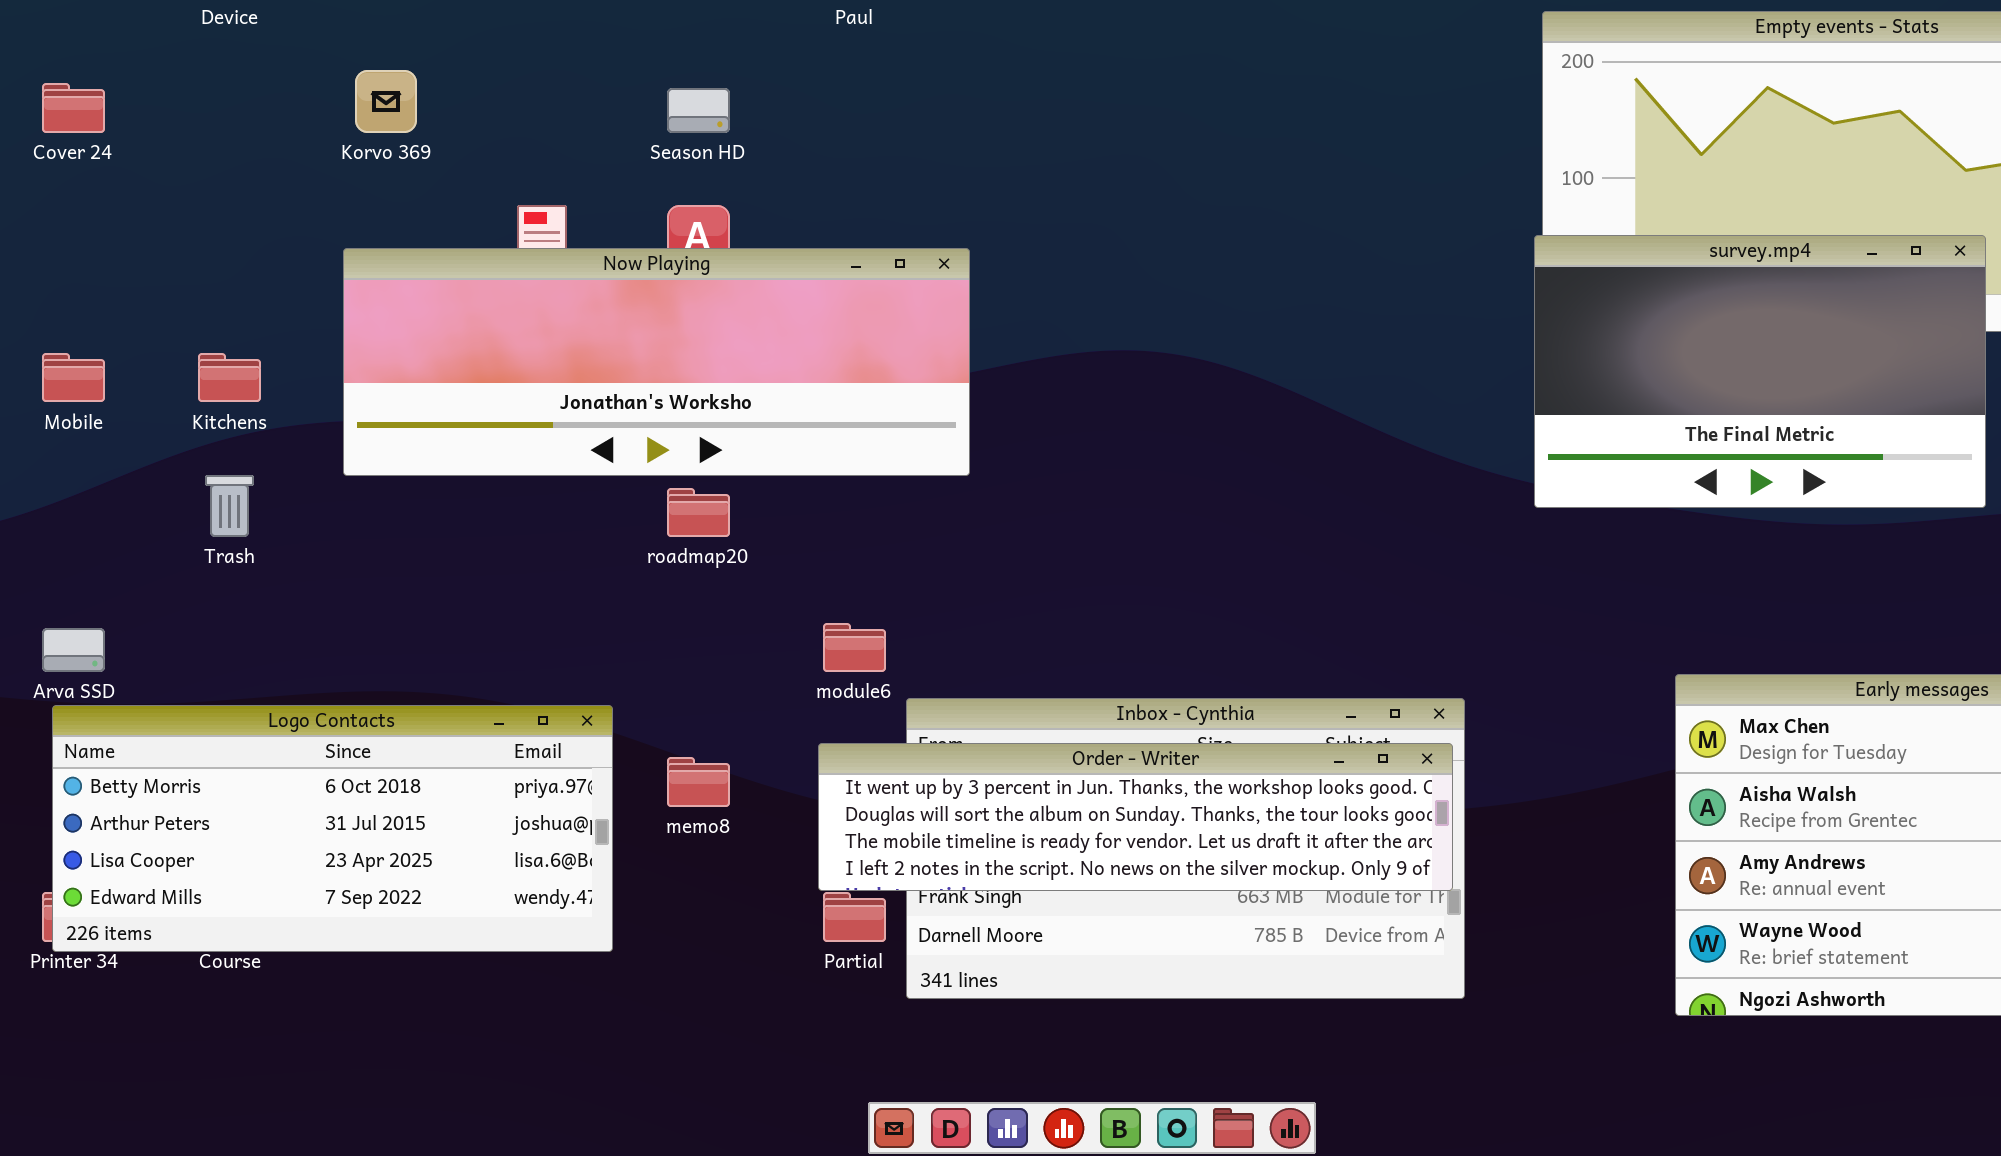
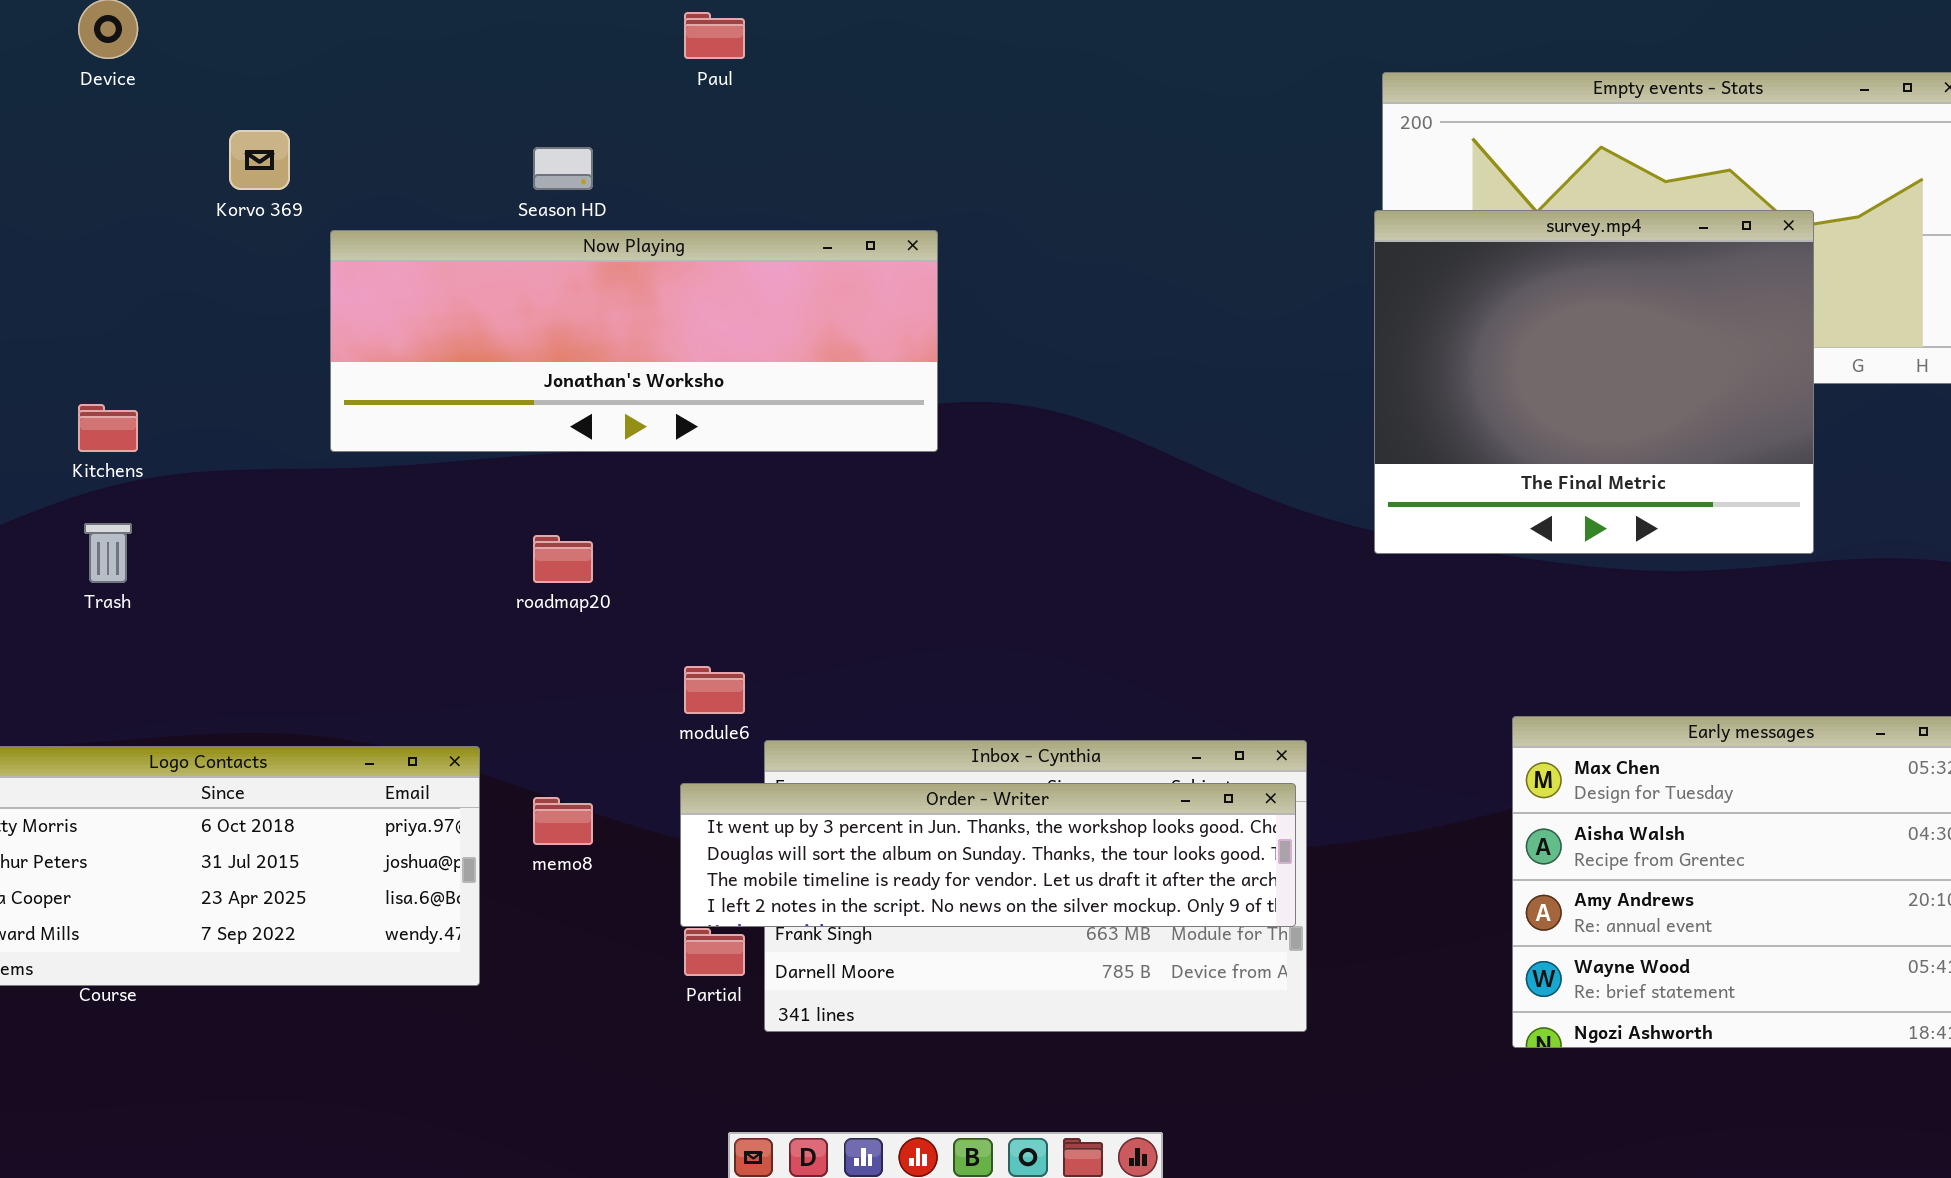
survey.mp4: [1534,235,1986,508] -> [1374,210,1814,554], resized
Now Playing: [343,248,970,476] -> [330,230,938,452], moved

